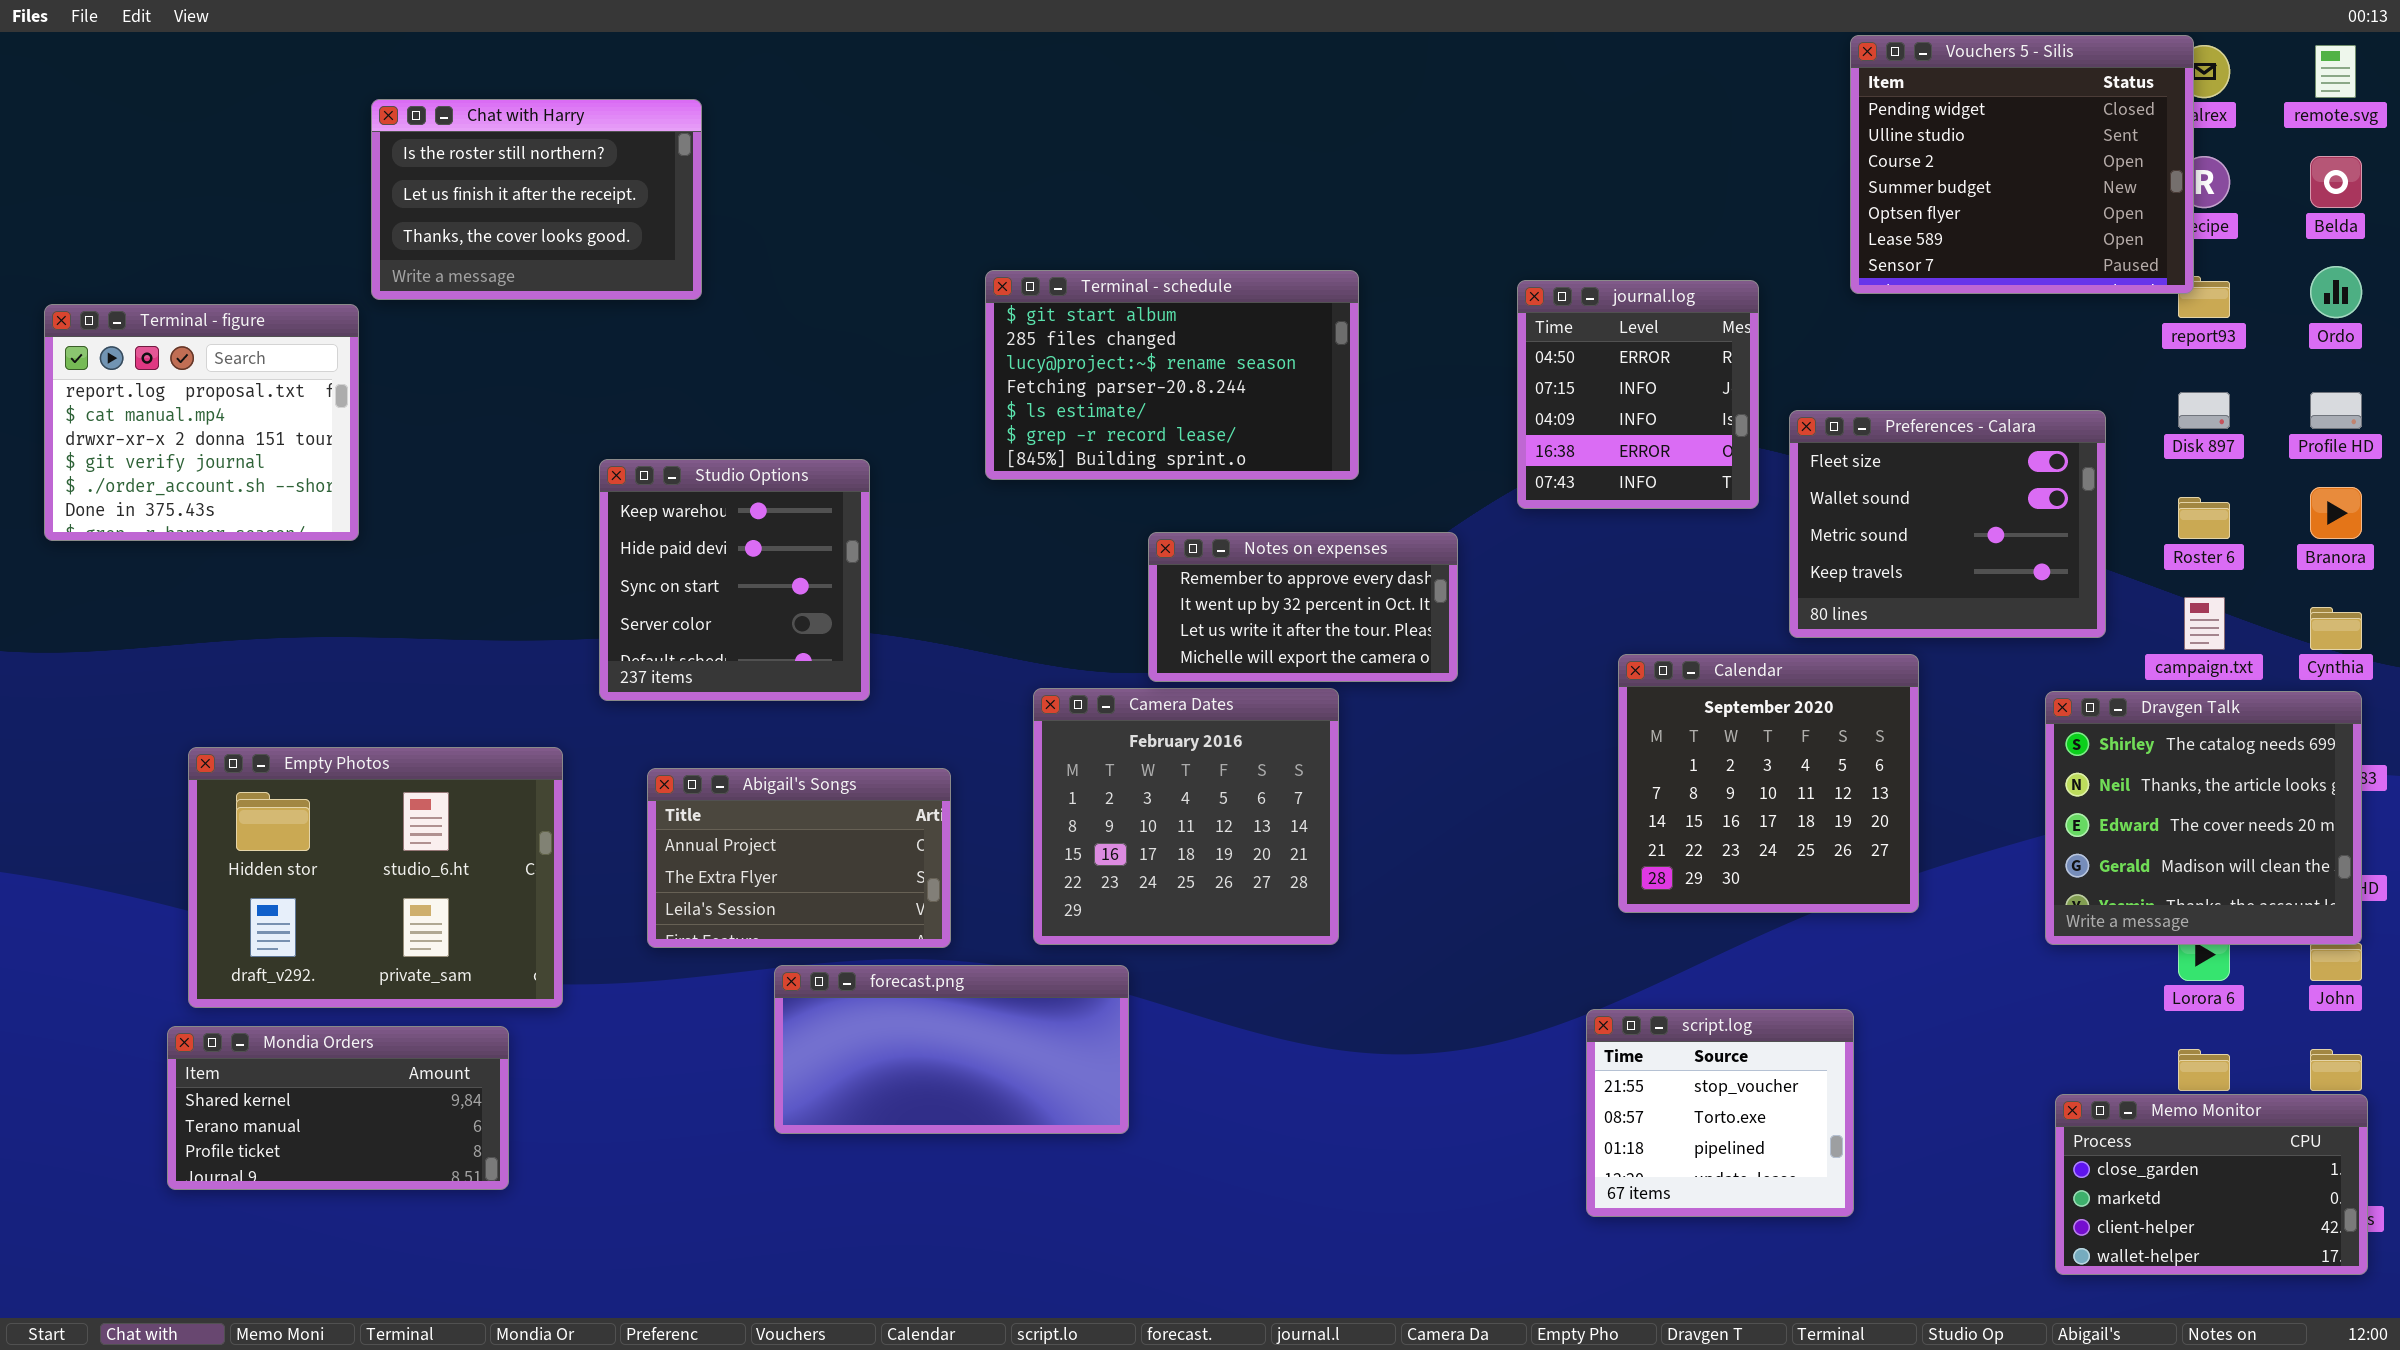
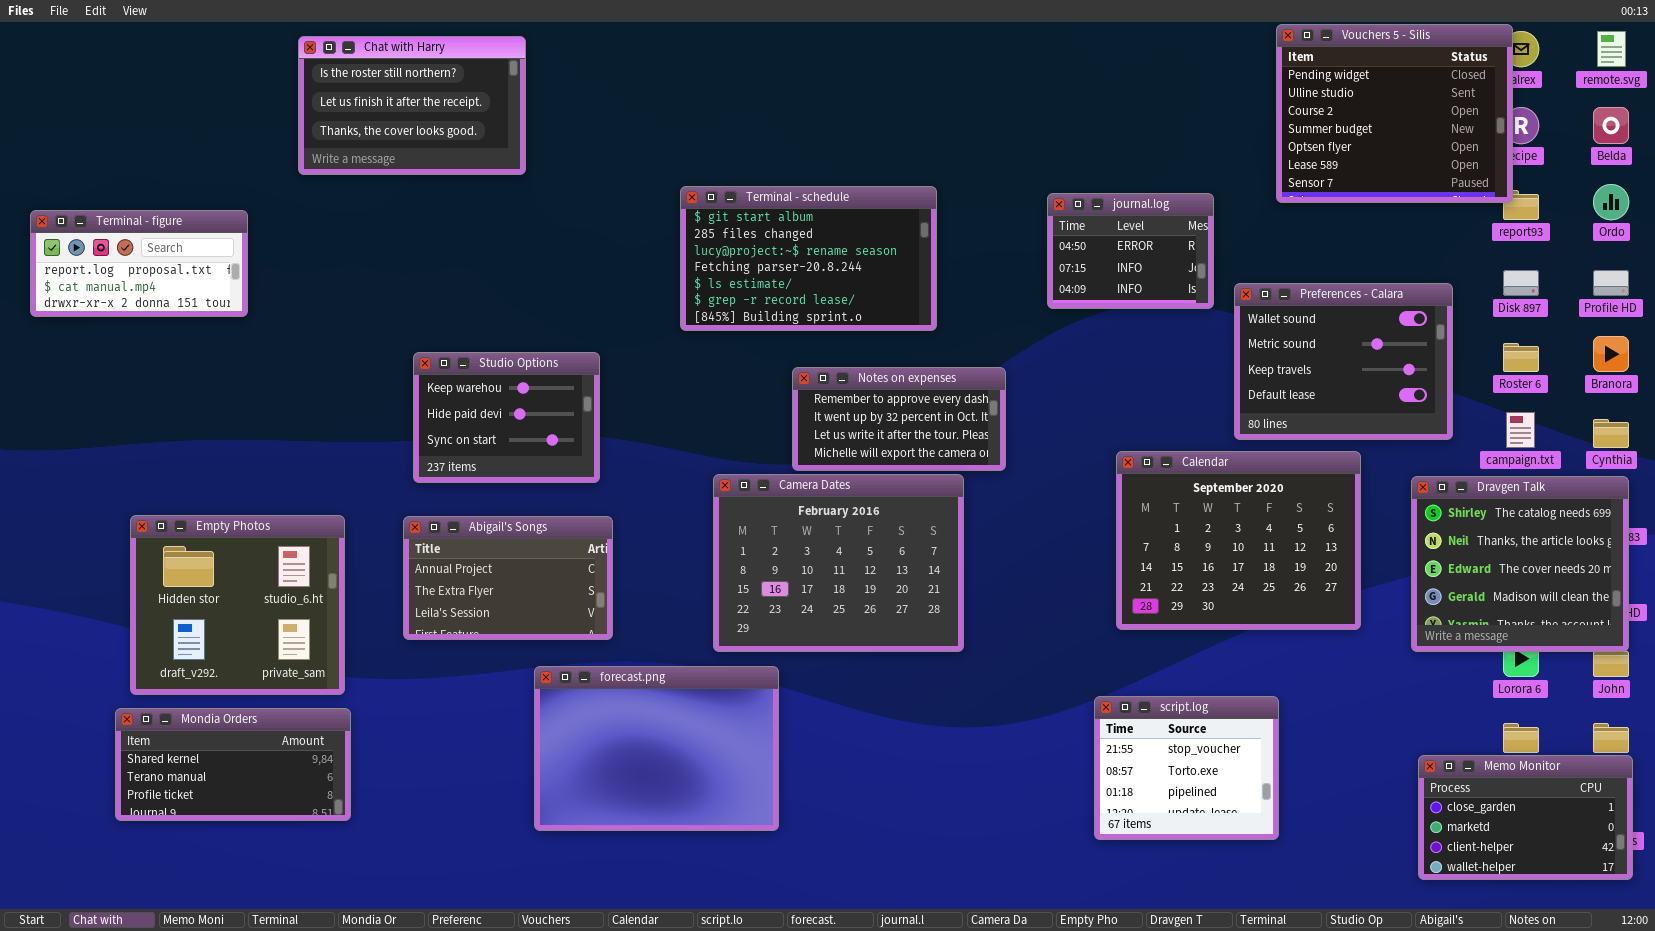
Chat with Harry: [371,99,702,300] -> [298,36,526,175], moved
journal.log: [1517,280,1759,509] -> [1047,193,1214,309], resized
Terminal - figure: [44,304,359,541] -> [30,210,248,317], resized
Preferences - Calara: [1789,410,2106,638] -> [1234,283,1453,440], scrolled down 1 row
Studio Options: [599,459,870,701] -> [413,352,600,483], resized
Calendar: [1618,654,1919,913] -> [1116,451,1361,630], resized
Camera Dates: [1033,688,1339,945] -> [713,474,964,652], resized
Empty Photos: [188,747,563,1008] -> [130,515,345,695], resized
Abigail's Songs: [647,768,951,948] -> [403,516,613,640], moved
forecast.png: [774,965,1129,1134] -> [534,666,779,831], resized

